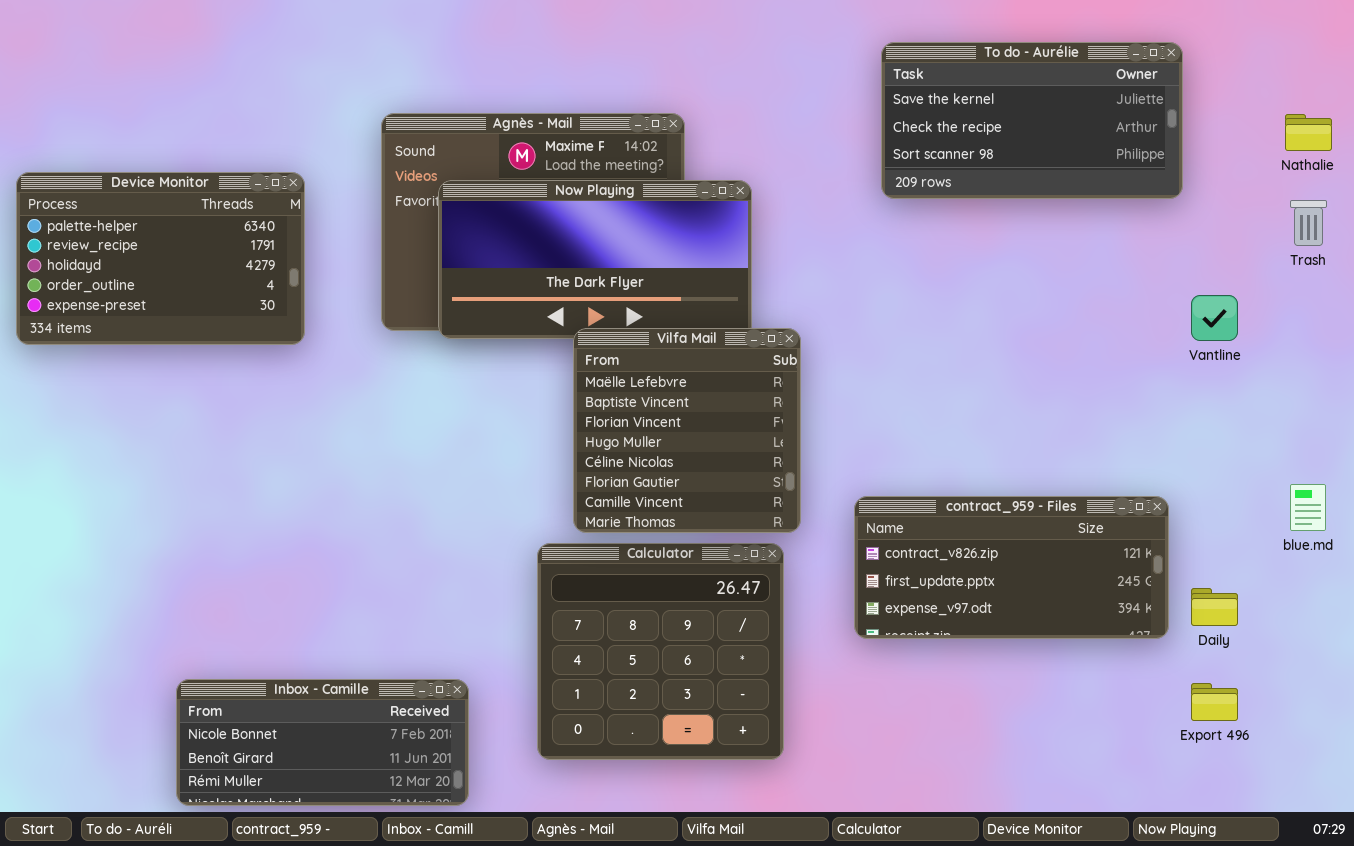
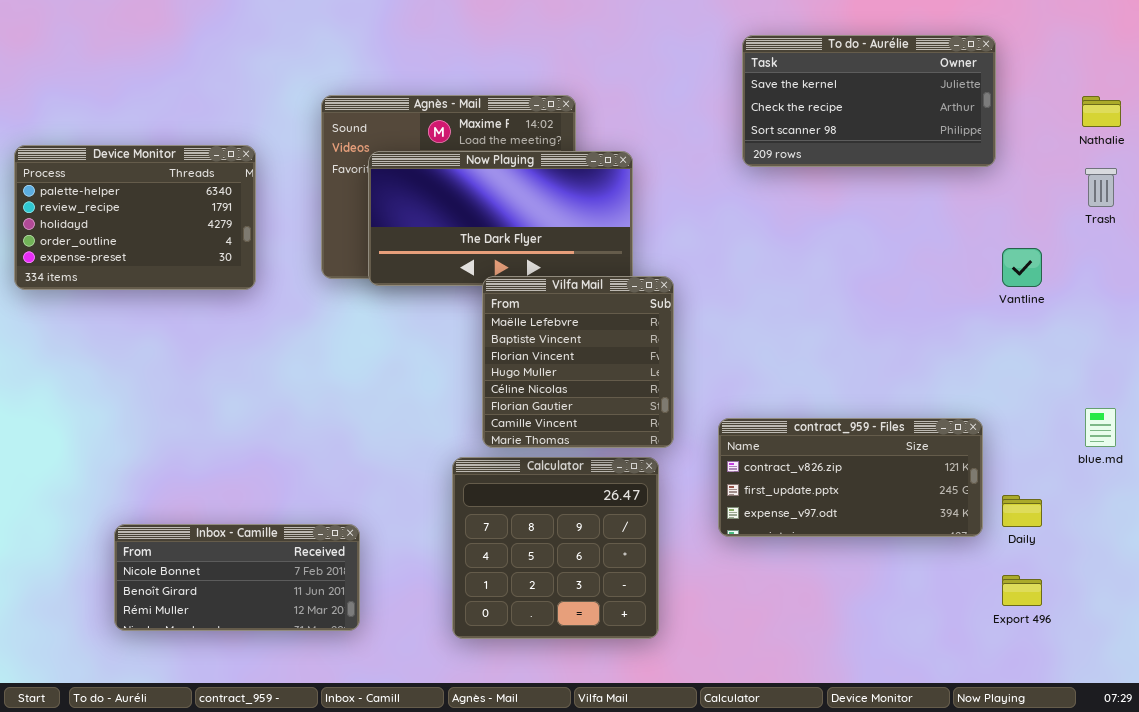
Inbox - Camille: [176,679,469,806] -> [114,524,360,631], moved

